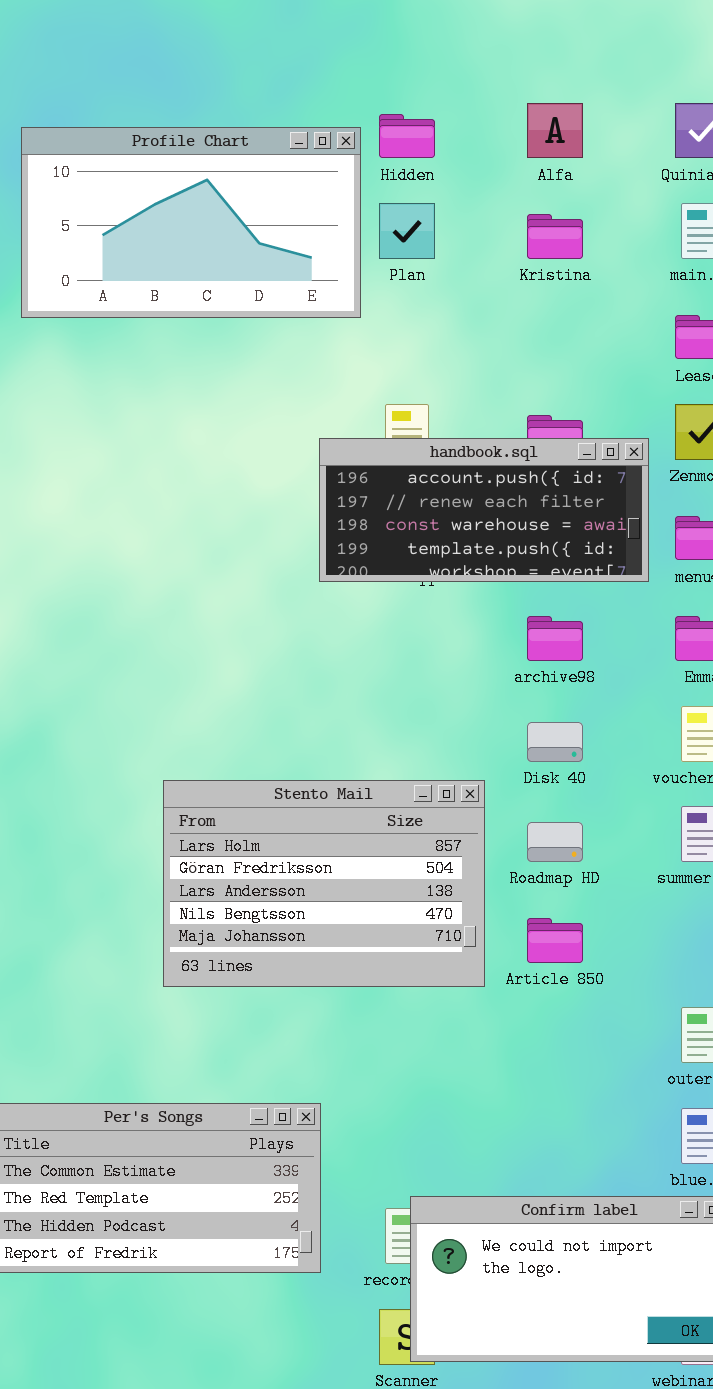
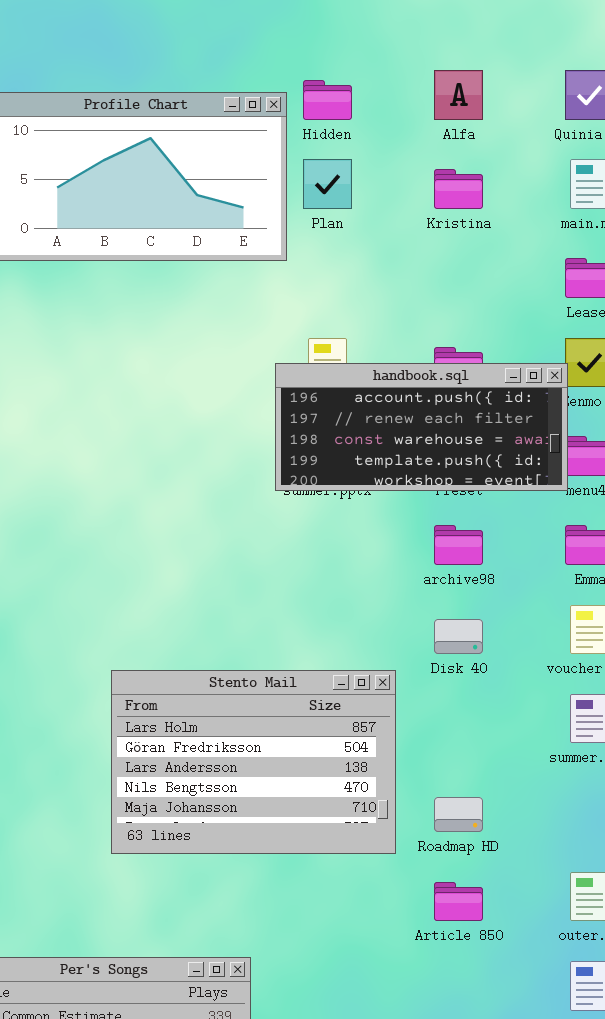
handbook.sql: [319,438,649,582] -> [275,363,568,491], moved
Roadmap HD: [527,822,583,862] -> [434,797,483,832], moved
Article 850: [527,918,583,963] -> [434,882,483,921], moved

